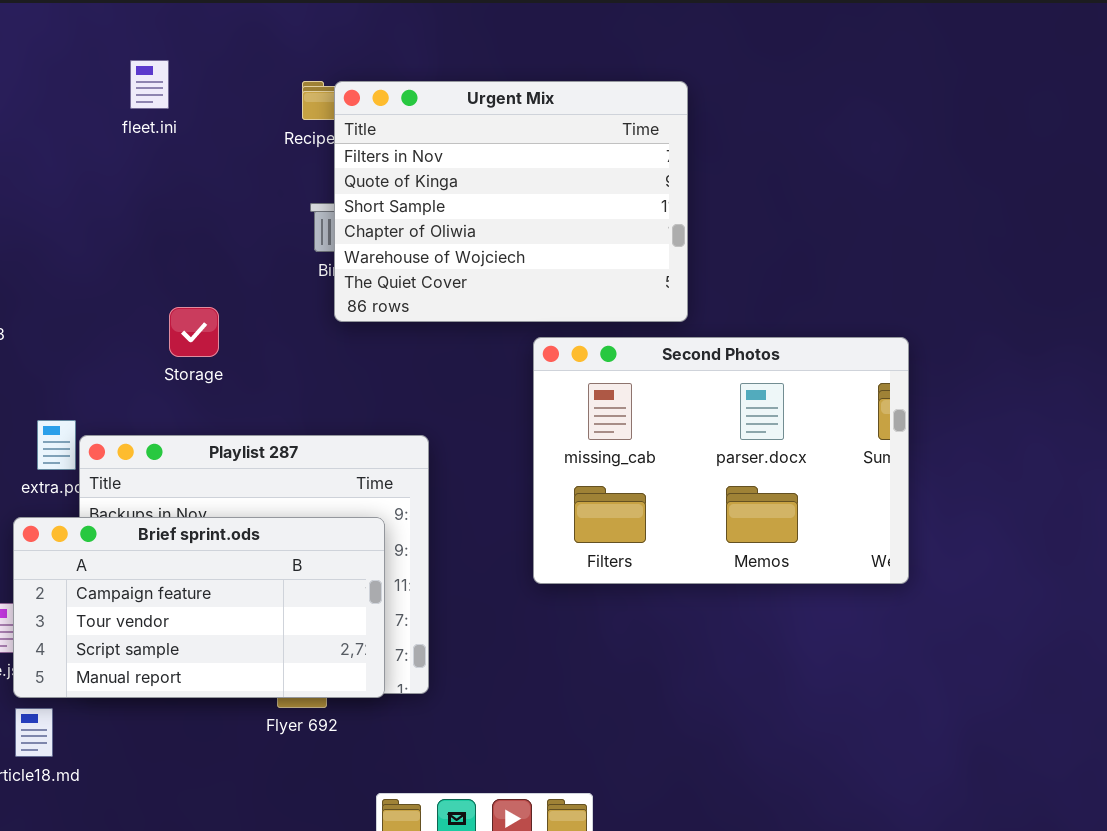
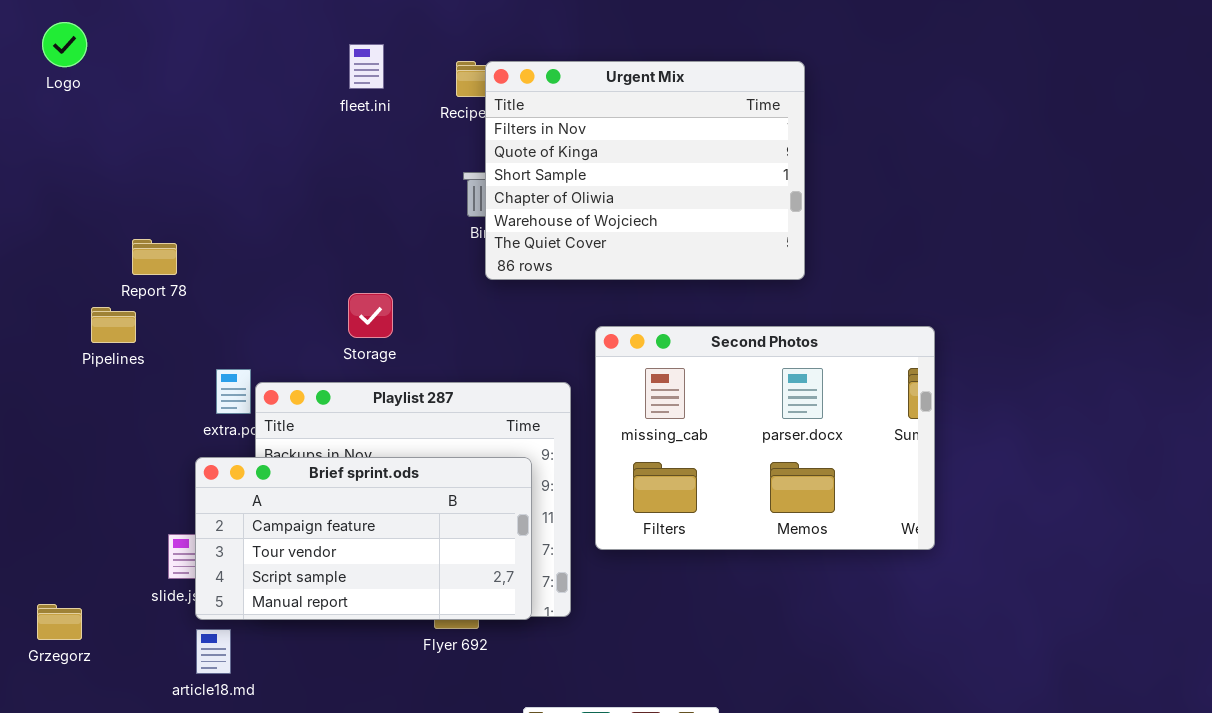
fleet.ini: [130,60,169,109] -> [349,44,384,89], moved
Storage: [169,307,219,357] -> [348,293,393,338], moved
Second Photos: [533,337,909,584] -> [595,326,935,550], moved

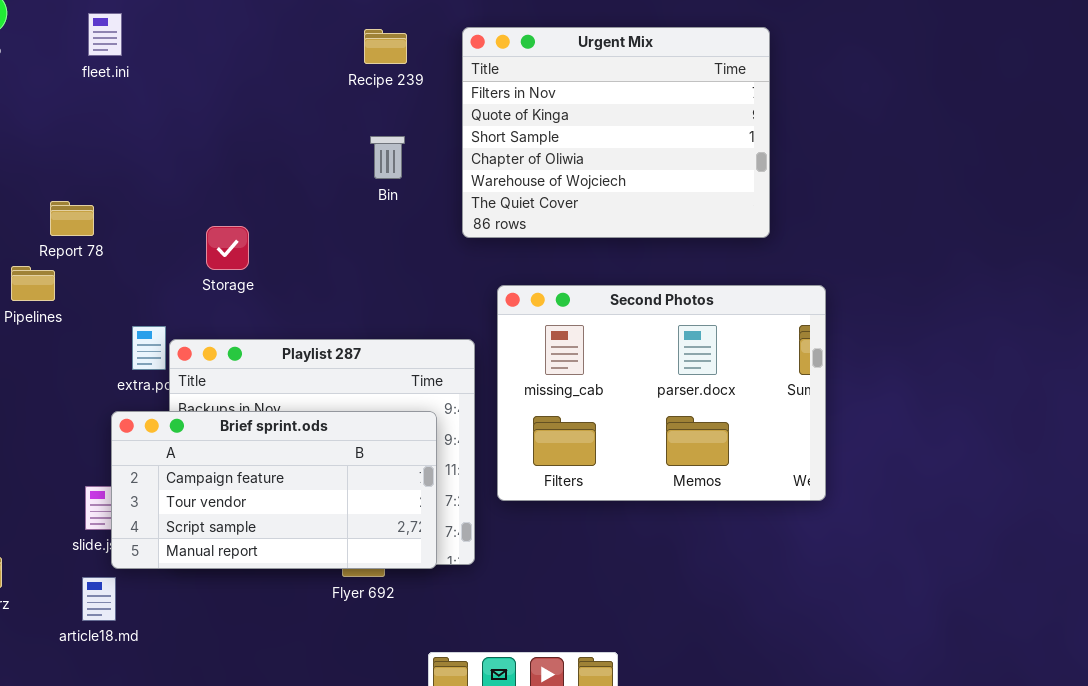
fleet.ini: [349,44,384,89] -> [88,13,122,56], moved
Urgent Mix: [485,61,805,280] -> [462,27,770,238], moved
Storage: [348,293,393,338] -> [206,226,249,270], moved
article18.md: [196,629,231,674] -> [82,577,116,621], moved

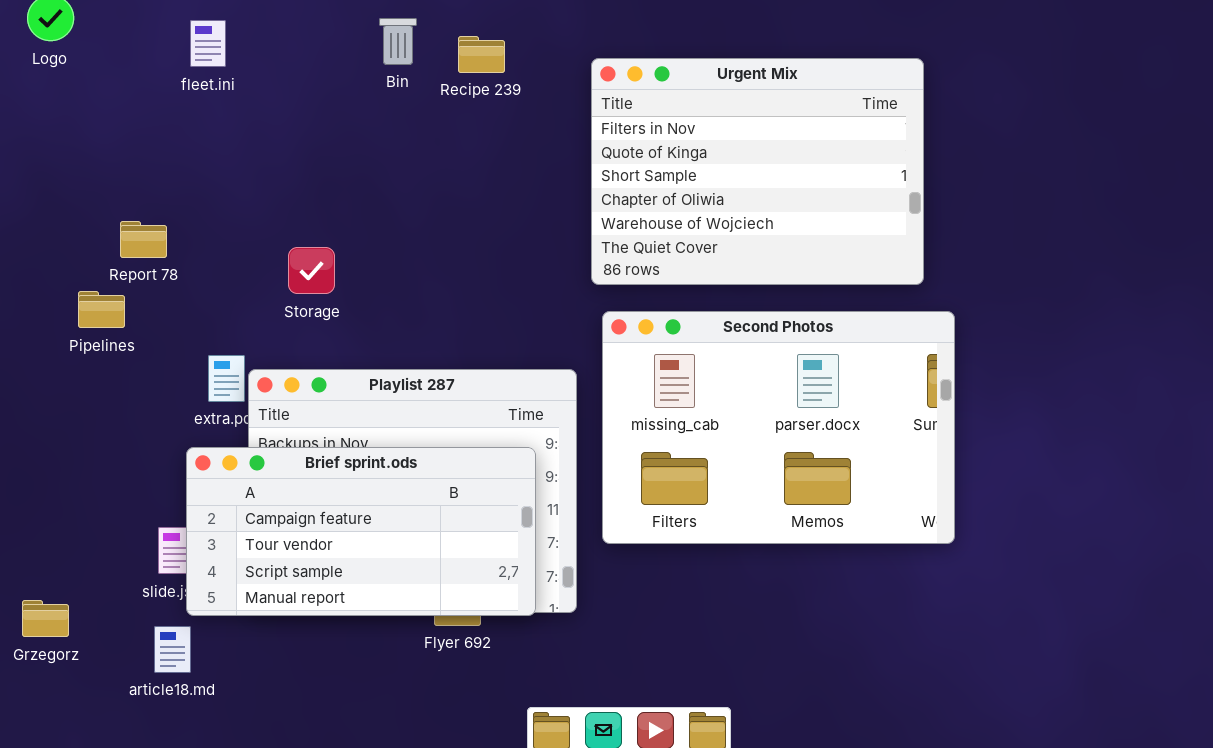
fleet.ini: [88,13,122,56] -> [190,20,226,67], moved
Urgent Mix: [462,27,770,238] -> [591,58,924,285], moved
Bin: [370,136,405,179] -> [379,18,417,65], moved

